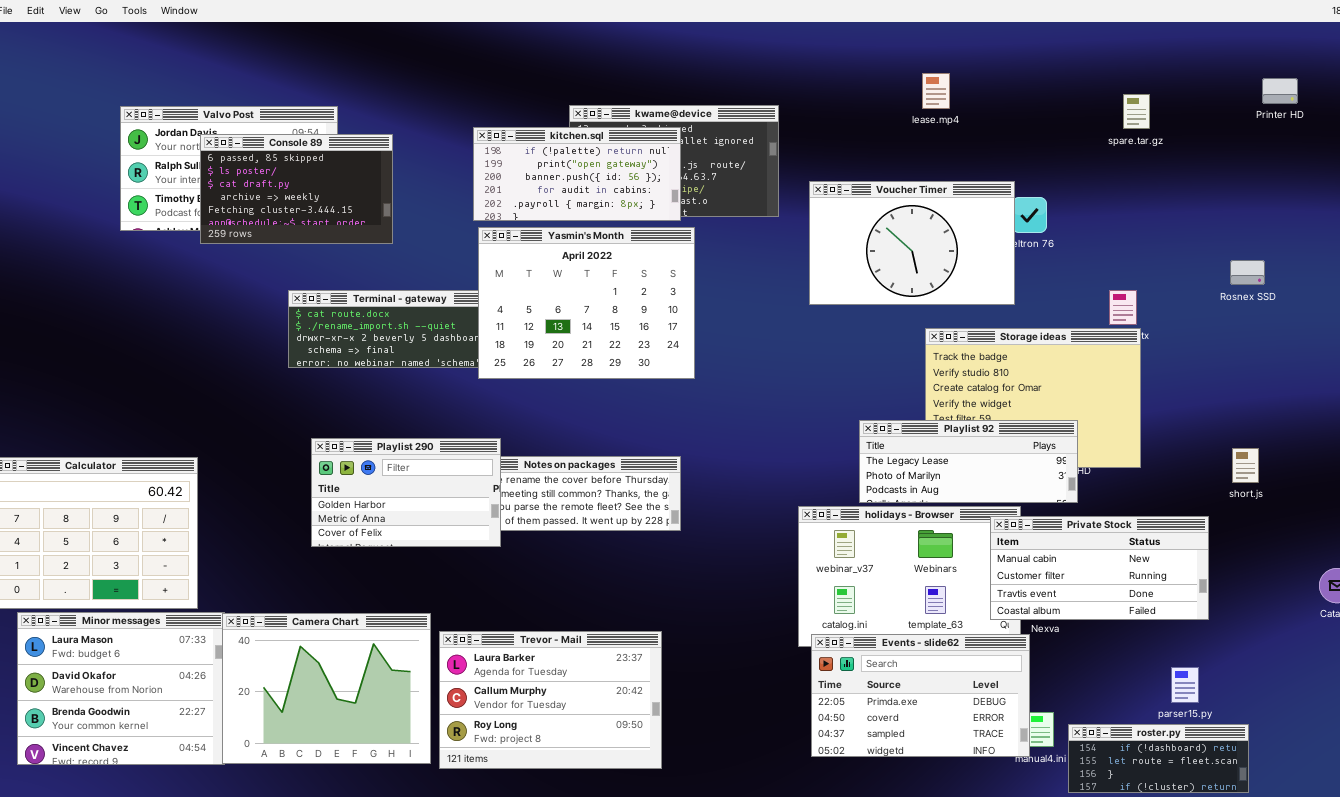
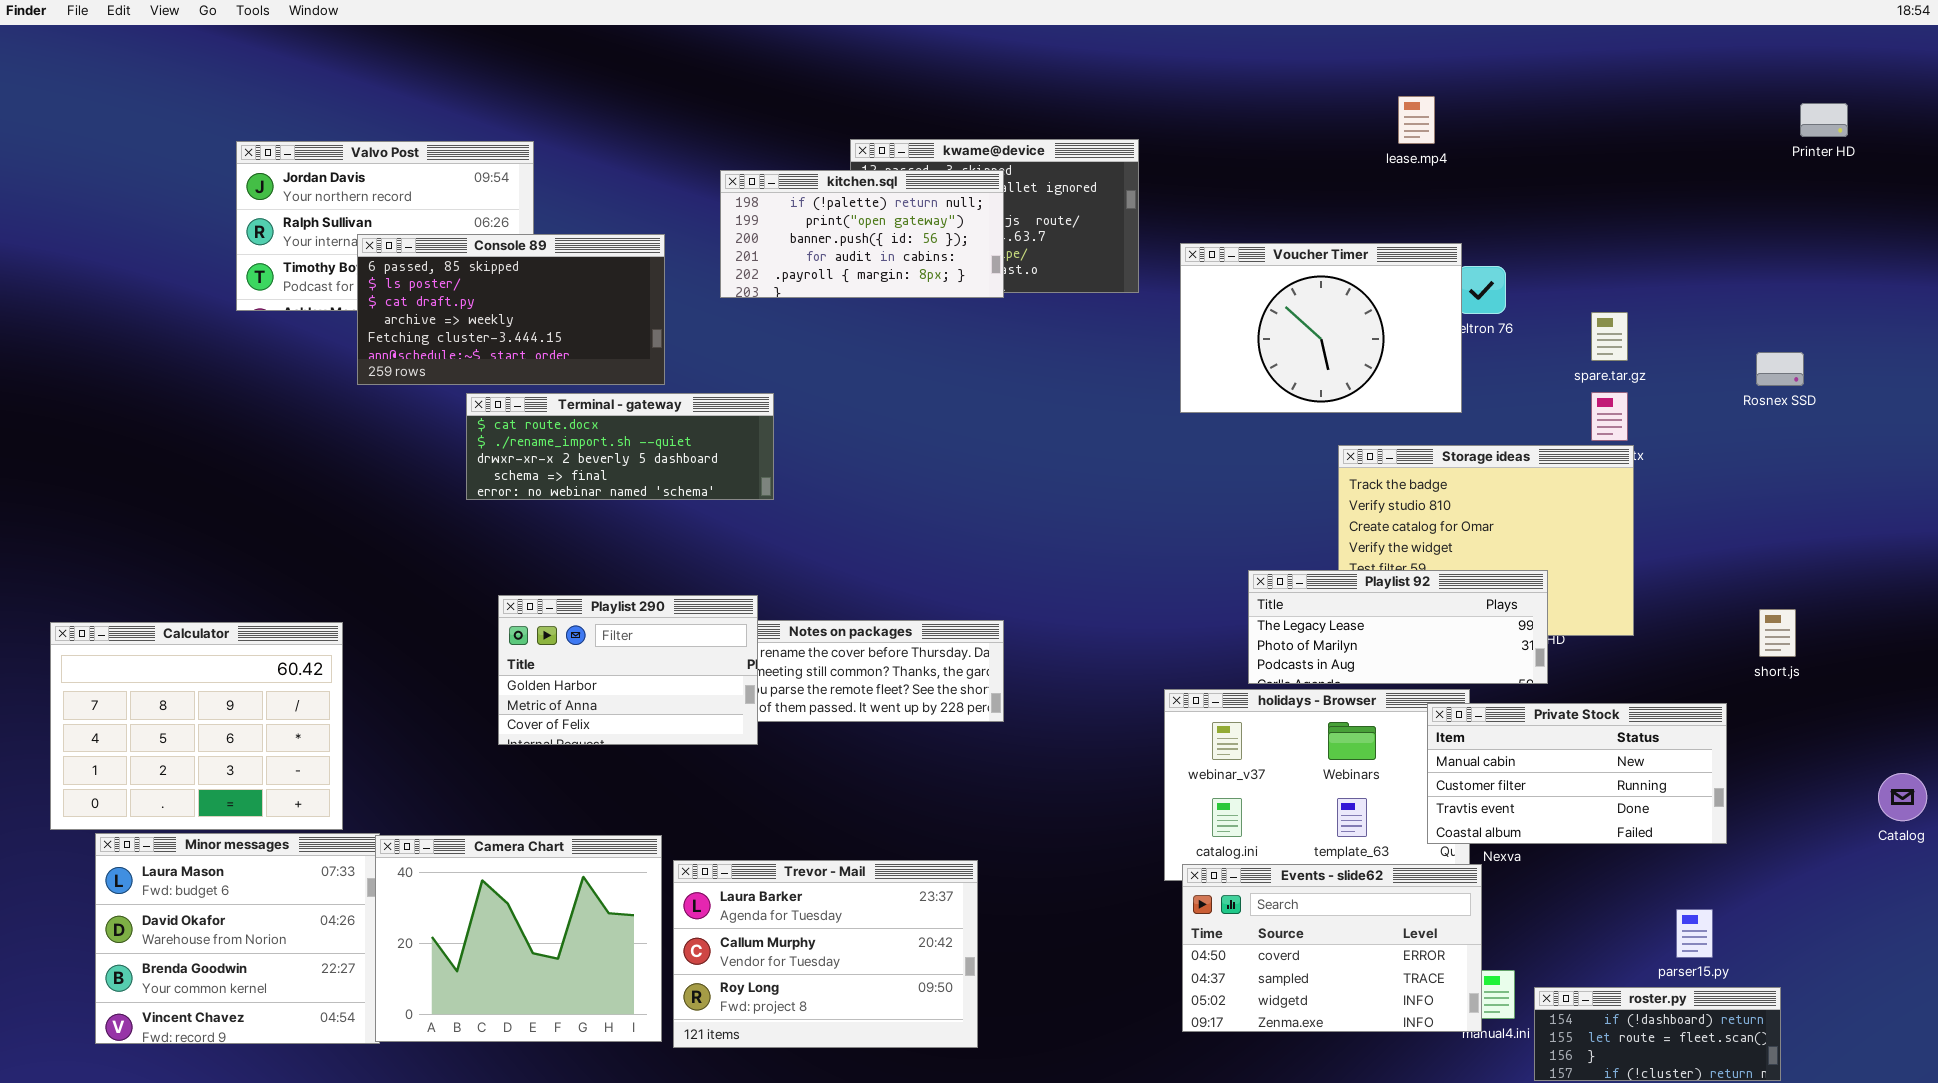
lease.mp4: [922,73,950,109] -> [1398,96,1435,144], moved
spare.tar.gz: [1123,94,1150,129] -> [1591,312,1628,361], moved
Console 89: [200,134,393,244] -> [357,234,665,385], moved, resized
Yasmin's Month: [478,227,695,379] -> none, closed
Events - slide62: [811,634,1030,757] -> [1182,864,1482,1032], scrolled down 1 row

